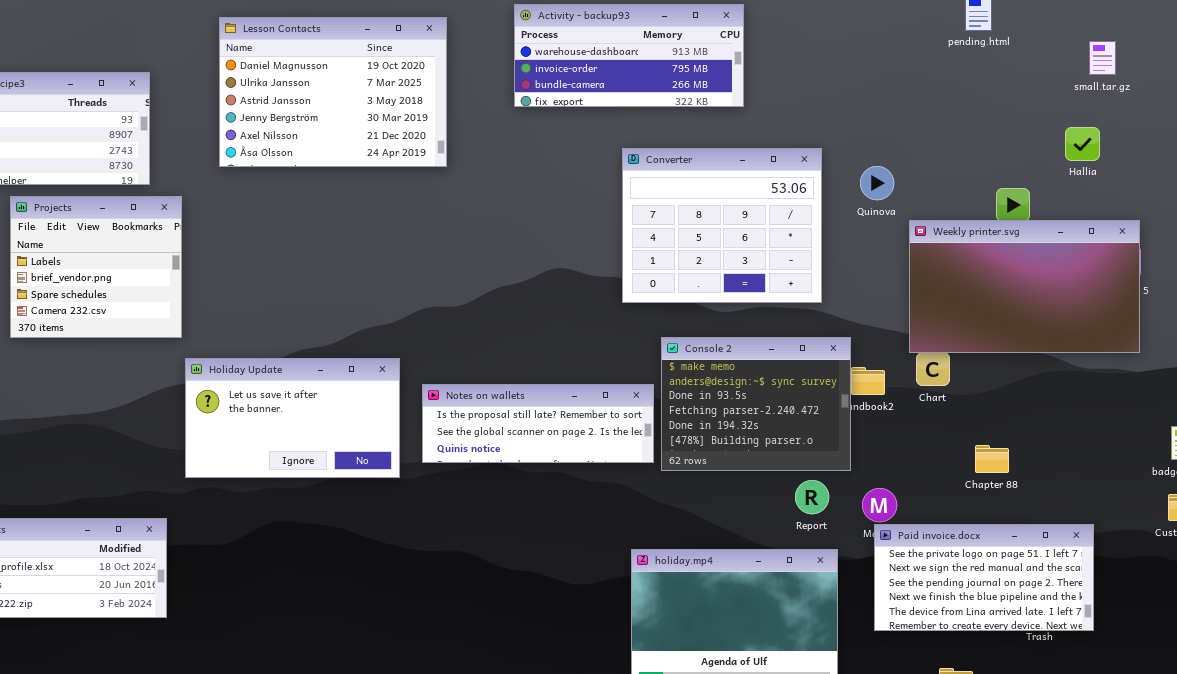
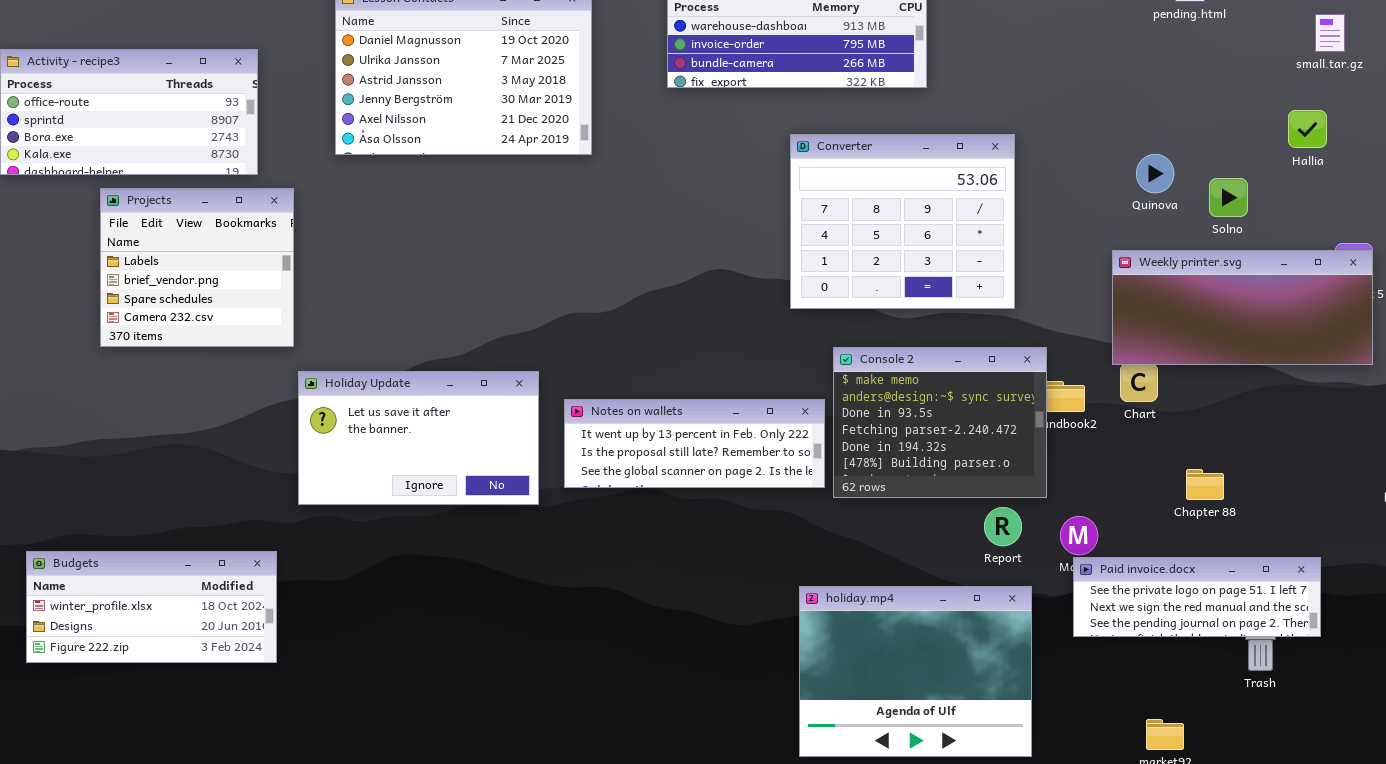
Quinova: [860,166,894,200] -> [1136,154,1174,193], moved
Weekly printer.svg: [909,220,1140,353] -> [1112,250,1373,365], resized
Notes on wallets: [422,384,654,463] -> [564,399,825,488], scrolled up 1 row
Paid invoice.docx: [874,524,1094,631] -> [1073,557,1321,637], resized

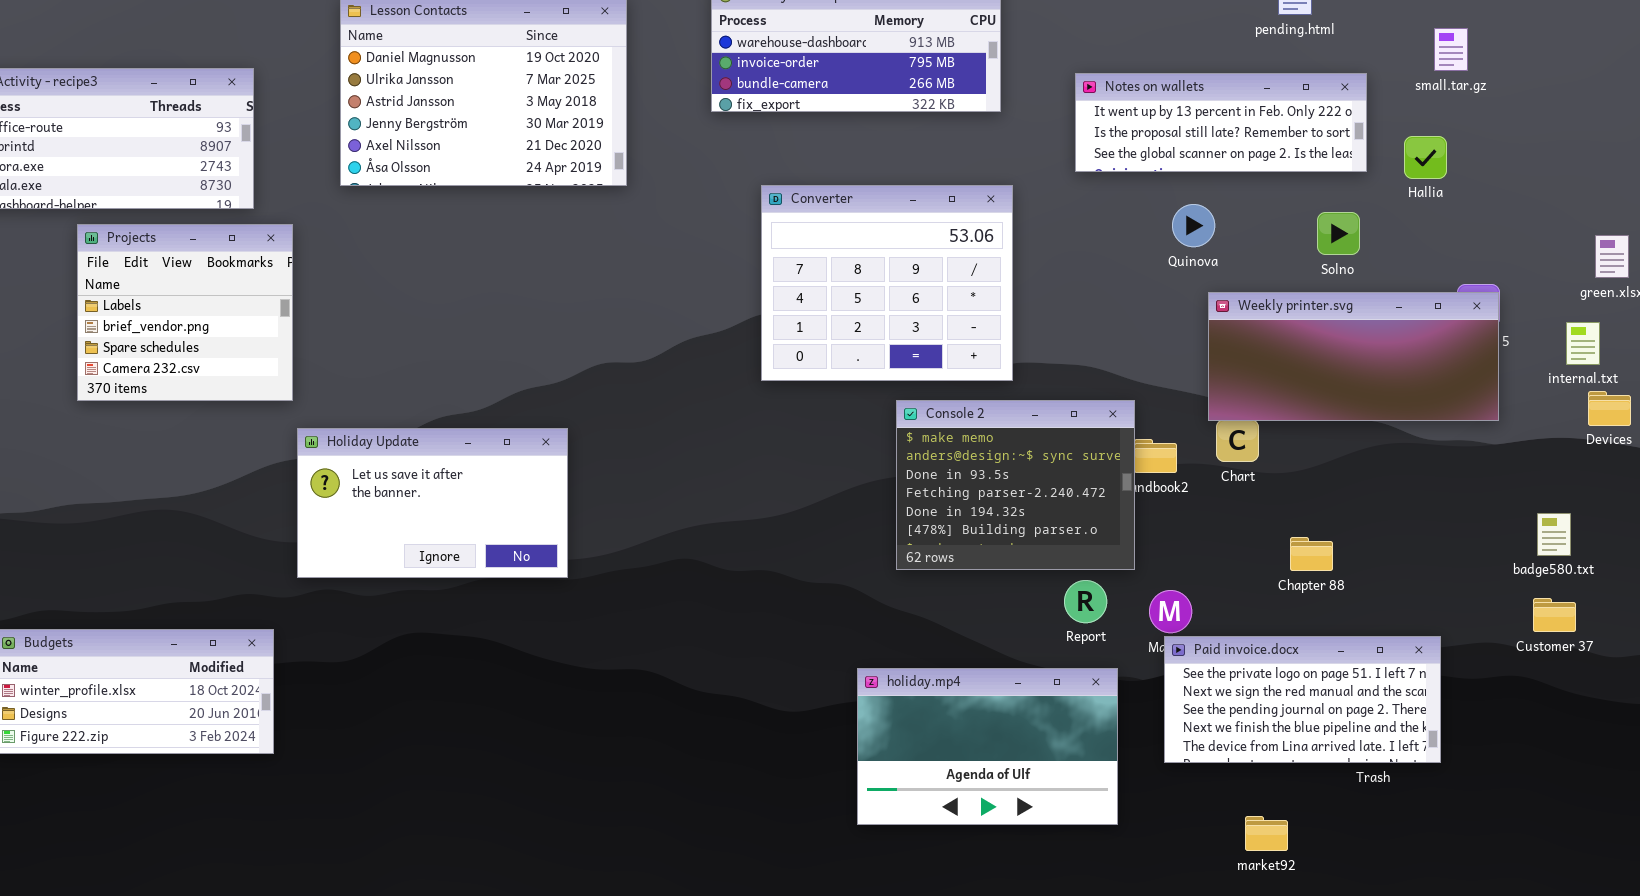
Converter: [790,134,1015,309] -> [761,185,1013,381], moved
Quinova: [1136,154,1174,193] -> [1172,204,1215,247], moved
Notes on wallets: [564,399,825,488] -> [1075,73,1367,172], moved
Paid invoice.docx: [1073,557,1321,637] -> [1164,636,1441,763], resized
holiday.mp4: [799,586,1032,757] -> [857,668,1118,825], resized

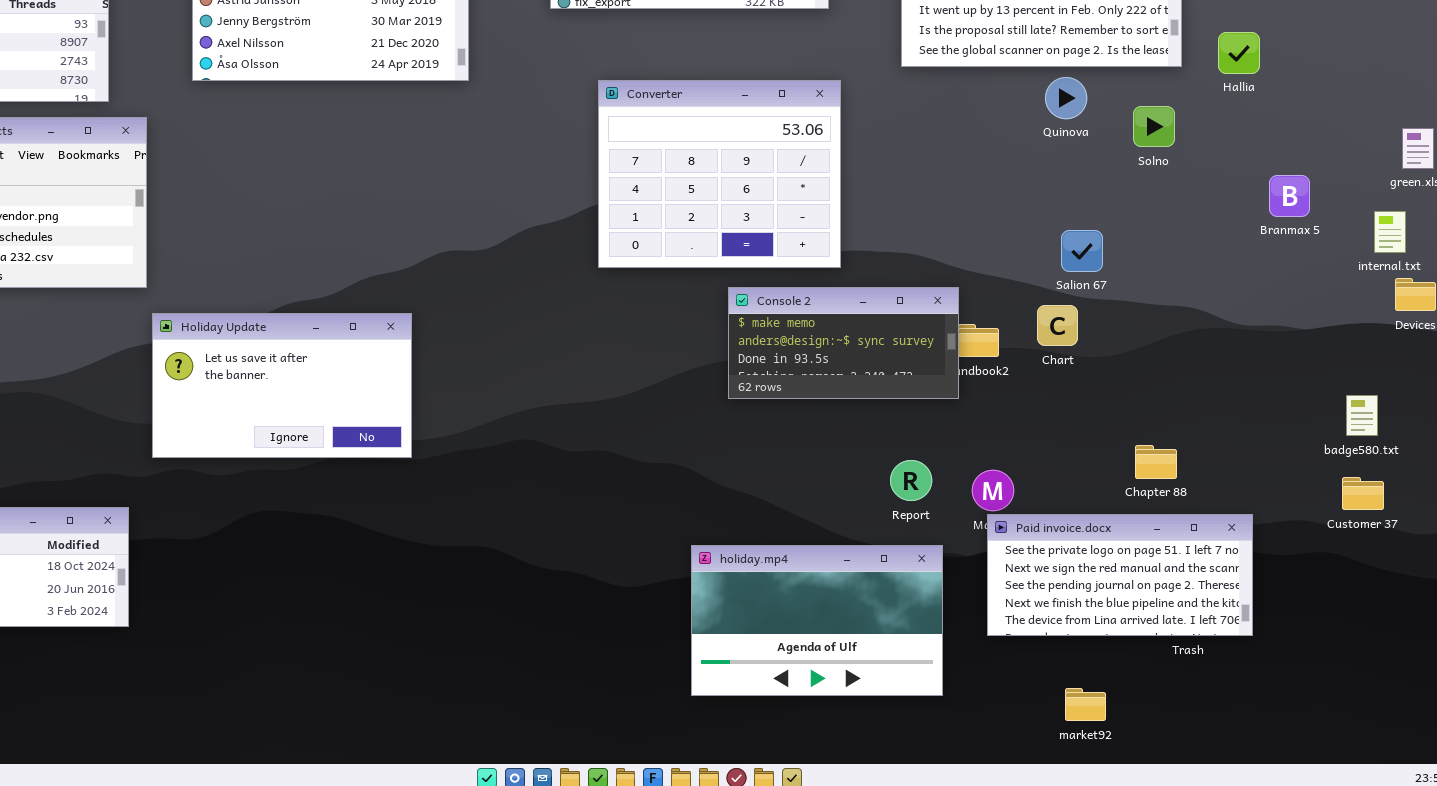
Quinova: [1172,204,1215,247] -> [1045,77,1087,119], moved
Weekly printer.svg: [1208,292,1499,421] -> none, closed
Console 2: [896,400,1135,570] -> [728,287,959,399], resized
Chapter 88: [1290,537,1333,571] -> [1135,445,1177,479], moved

